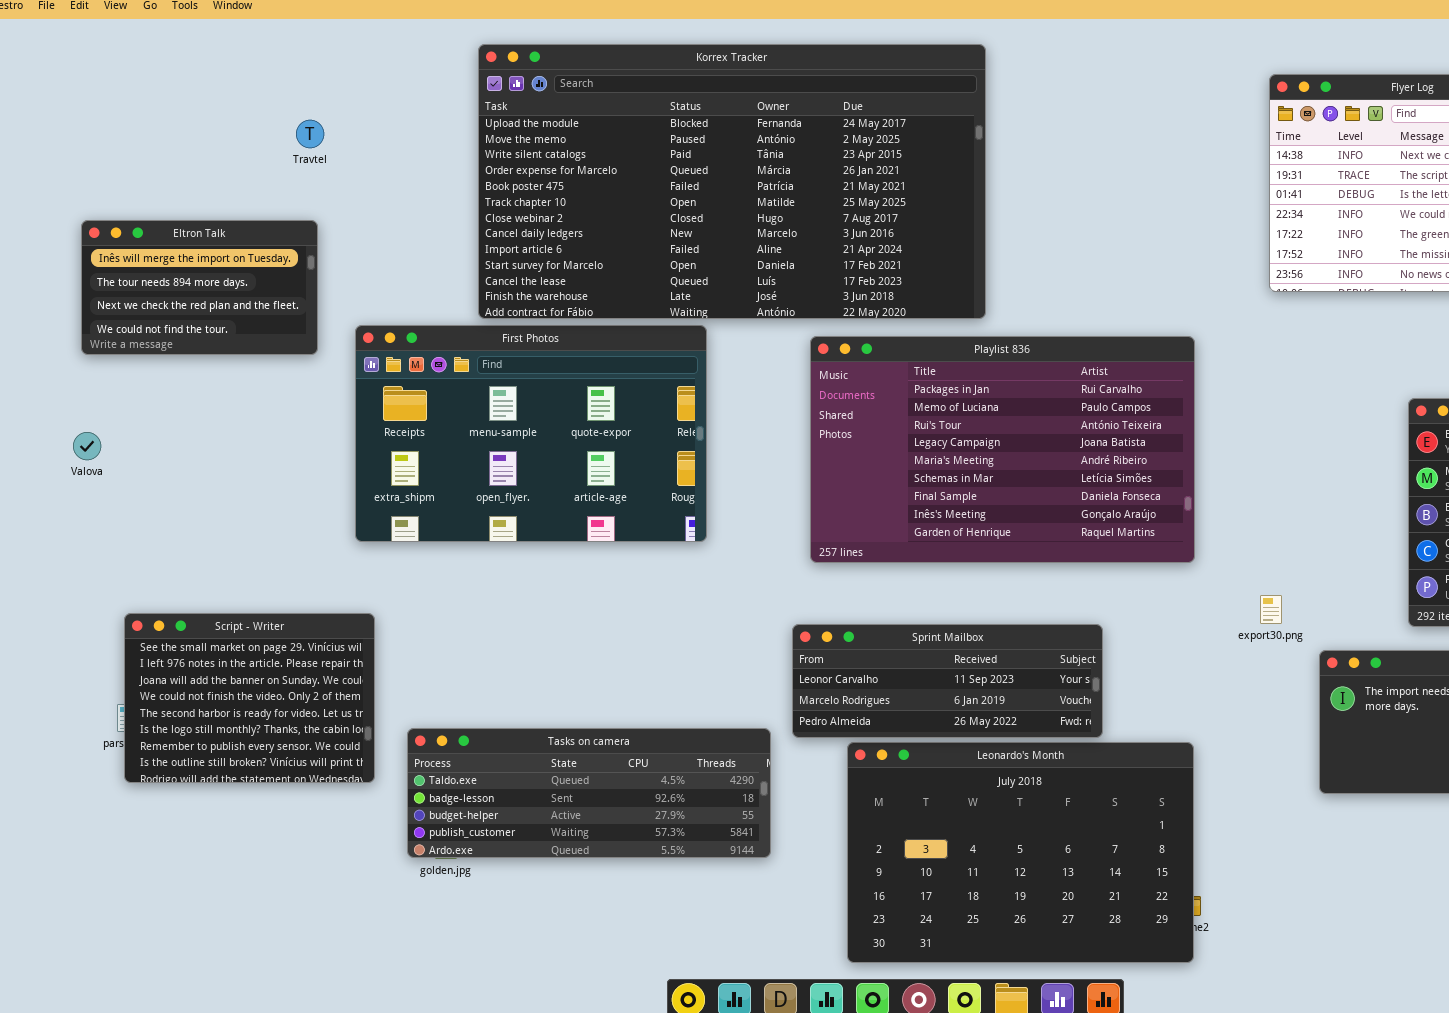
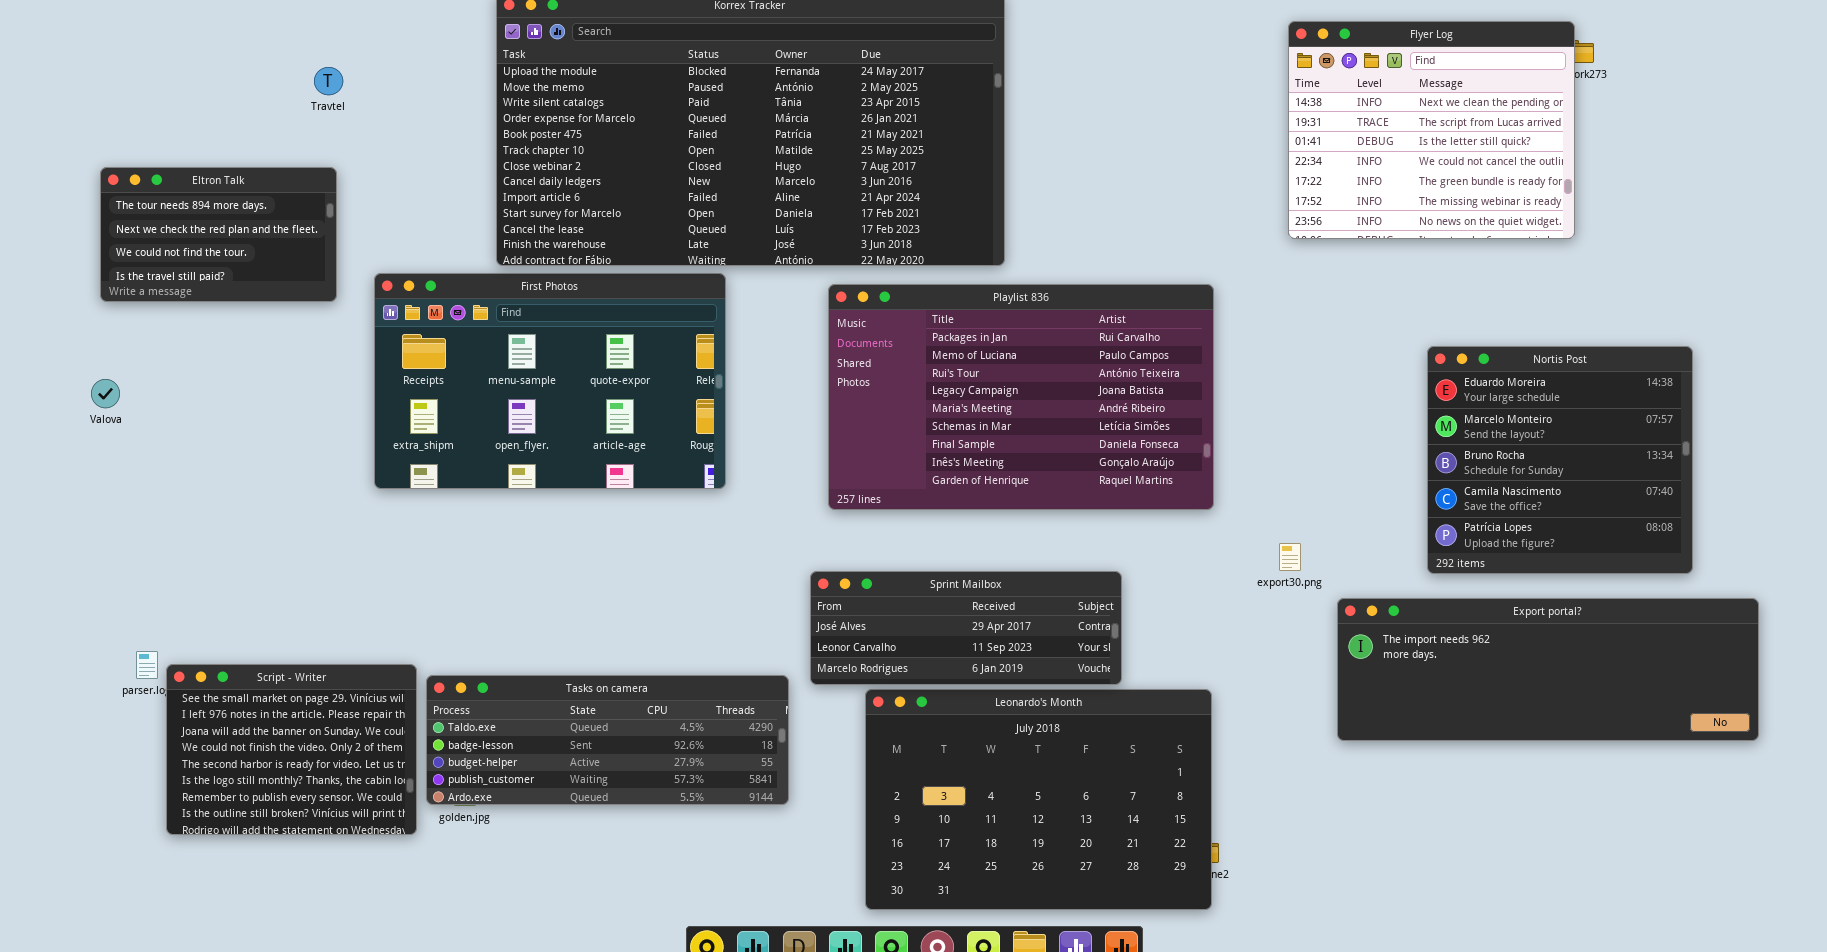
Eltron Talk: [81,220,318,355] -> [100,167,337,302], scrolled down 1 row
Script - Writer: [124,613,375,783] -> [166,664,417,835], moved
Sprint Mailbox: [792,624,1103,738] -> [810,571,1122,685], scrolled up 1 row

